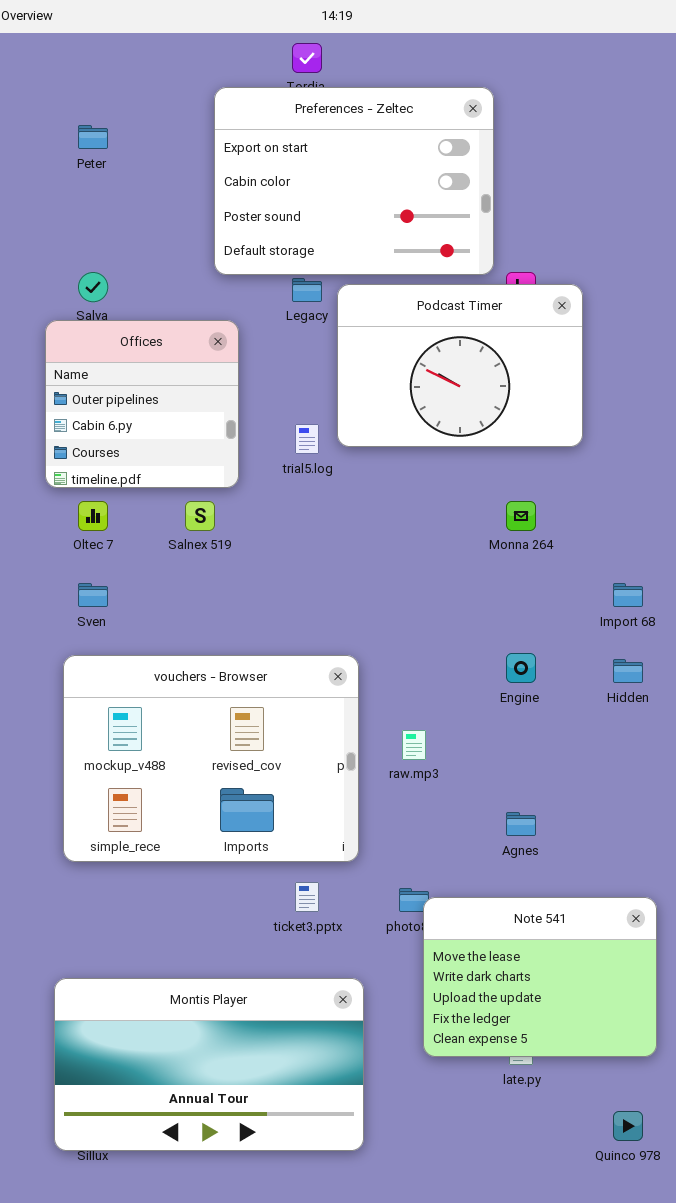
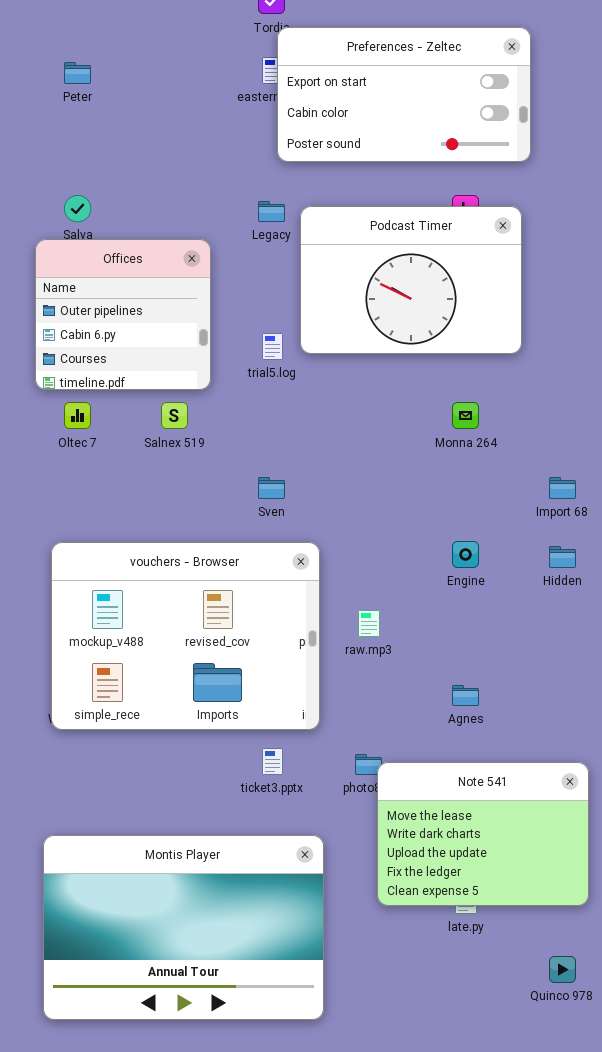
Preferences - Zeltec: [214,87,494,275] -> [277,27,531,162], moved, resized
Sven: [78,583,108,607] -> [258,477,285,499], moved
Montis Player: [54,978,364,1151] -> [43,835,324,1020], resized

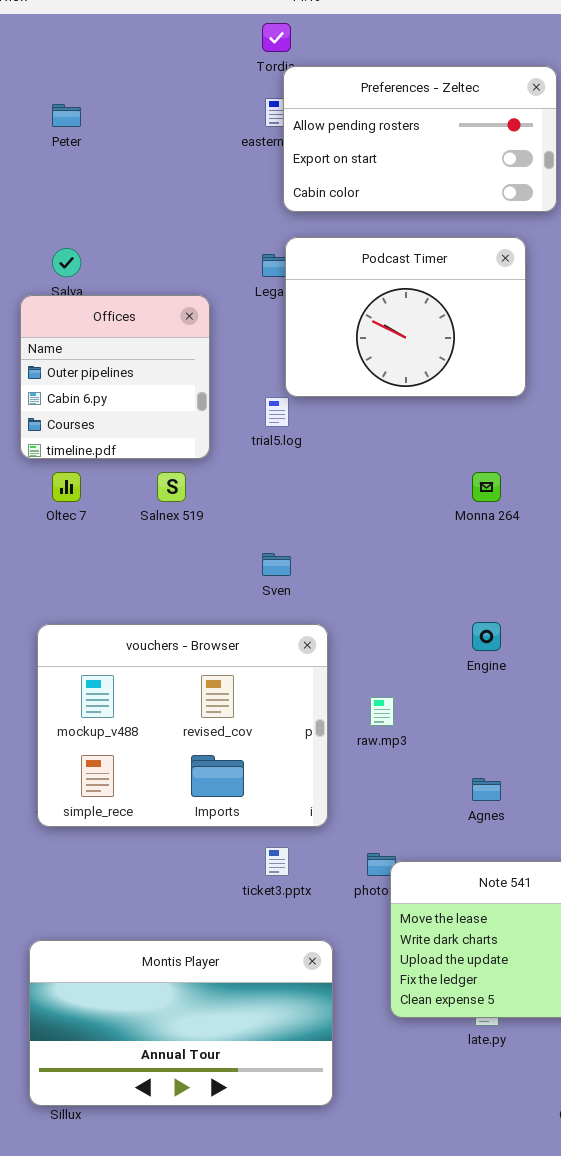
Preferences - Zeltec: [277,27,531,162] -> [283,66,557,212], scrolled up 1 row
Podcast Timer: [300,206,522,354] -> [285,237,526,397], moved
Montis Player: [43,835,324,1020] -> [29,940,333,1106], resized

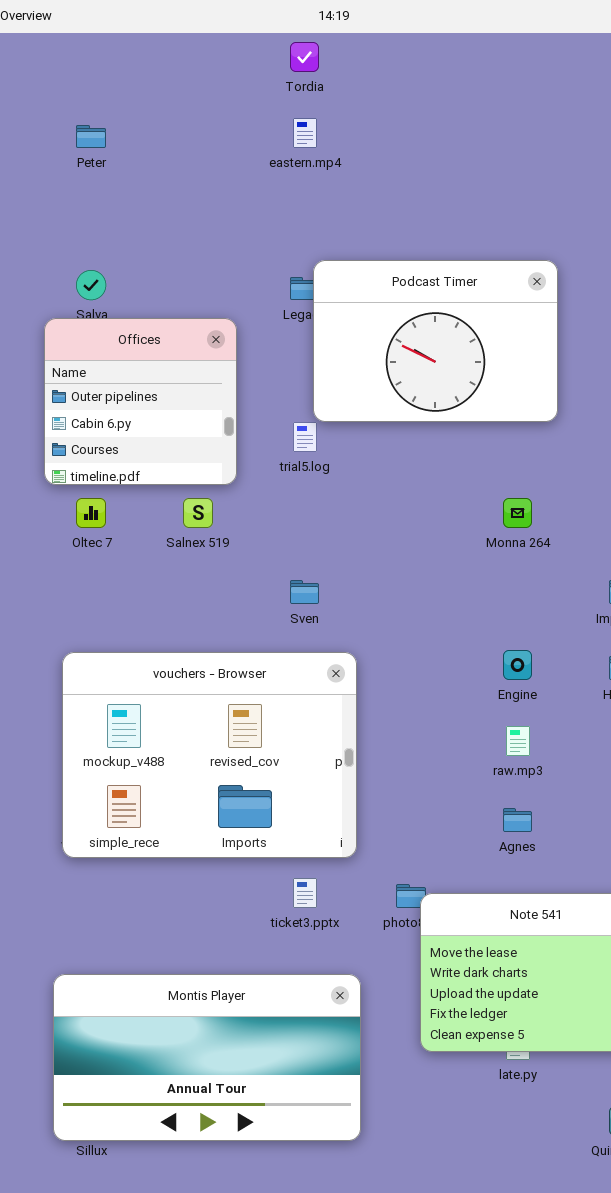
Preferences - Zeltec: [283,66,557,212] -> none, closed
raw.mp3: [370,697,394,726] -> [506,726,530,756], moved

